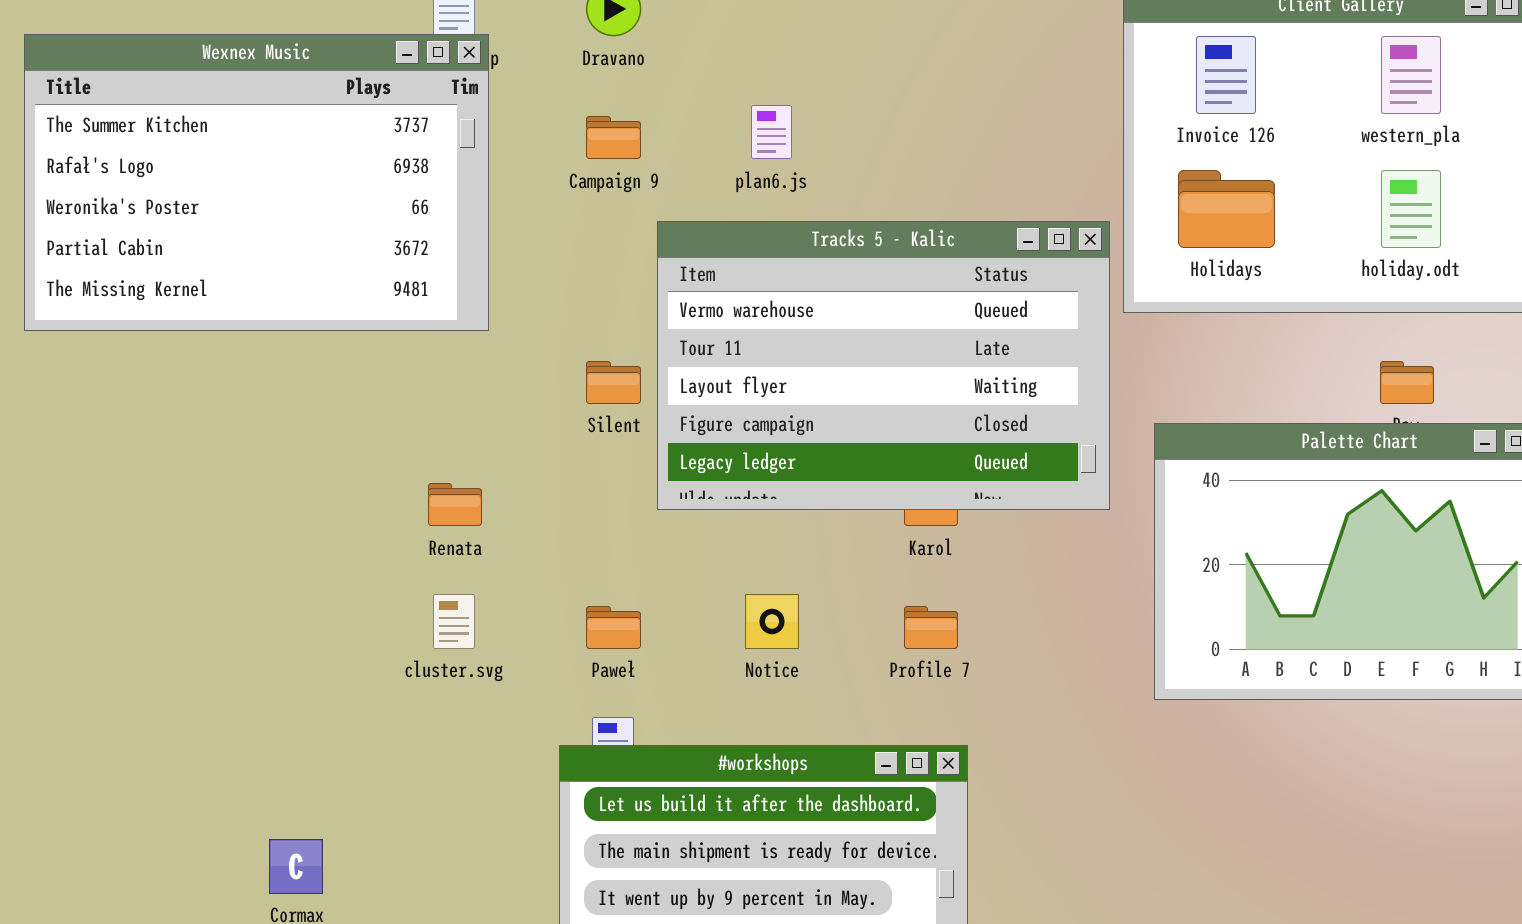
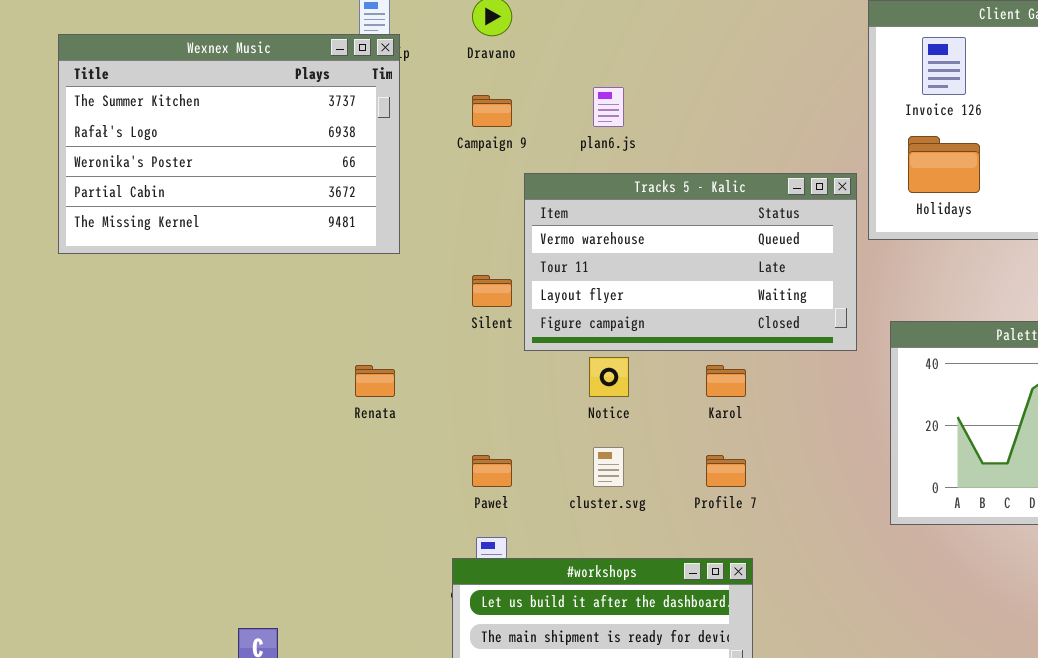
Tracks 5 - Kalic: [657,221,1110,510] -> [524,173,857,351], resized
cluster.svg: [433,594,475,649] -> [593,447,624,487], moved
Notice: [745,594,799,649] -> [589,357,629,397], moved

